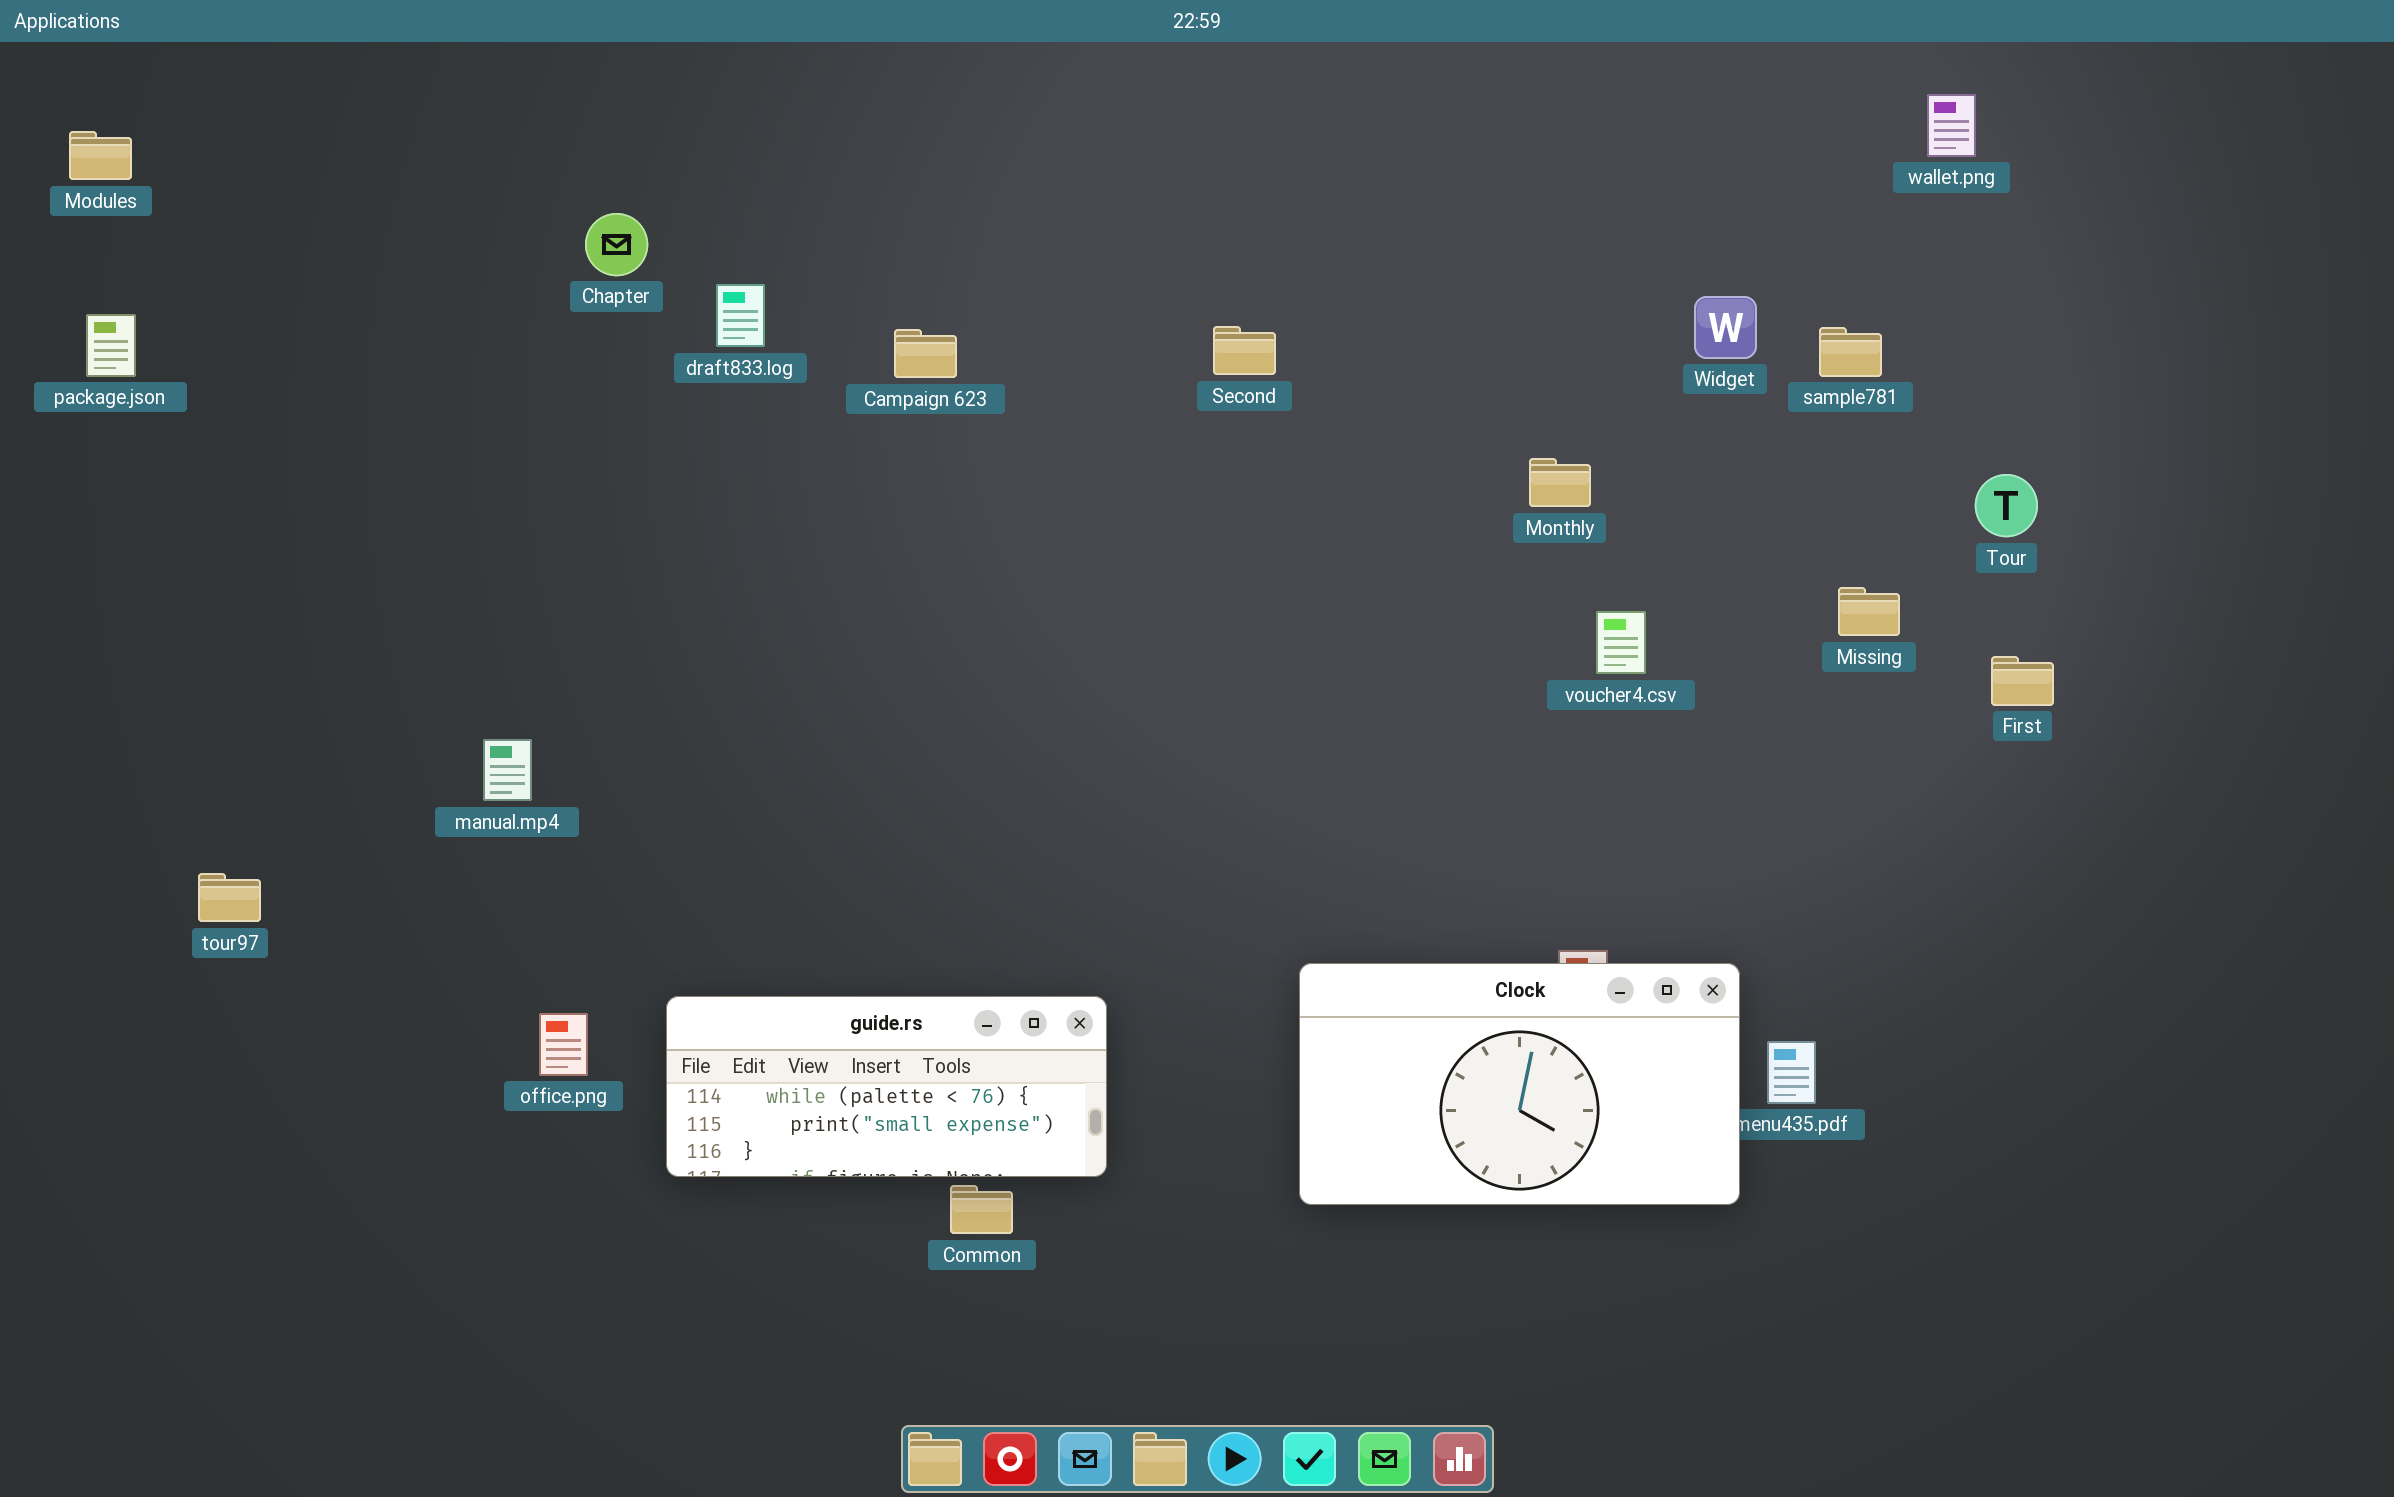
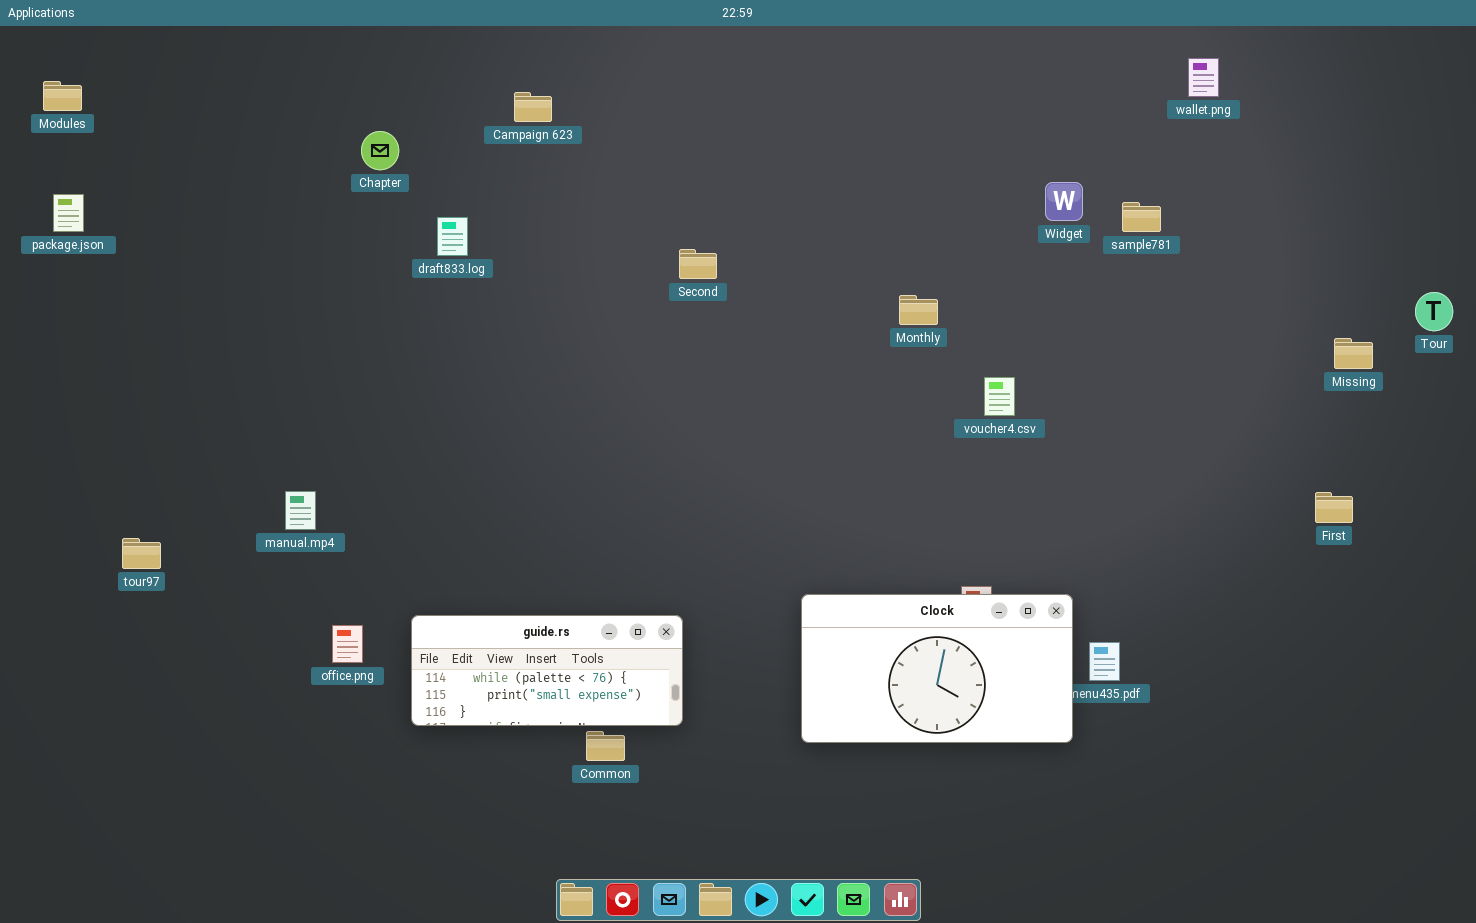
draft833.log: [716,284,765,347] -> [437,217,468,256], moved
Second: [1213,326,1276,375] -> [679,249,717,279], moved
Campaign 623: [894,329,957,378] -> [514,92,552,122], moved
Monthly: [1529,458,1591,507] -> [899,295,938,325], moved
Tour: [1975,474,2038,537] -> [1415,292,1453,331], moved
Missing: [1838,587,1900,636] -> [1334,338,1373,369], moved
First: [1991,656,2054,706] -> [1315,492,1353,523], moved
manual.mp4: [483,739,532,801] -> [285,491,316,530], moved

